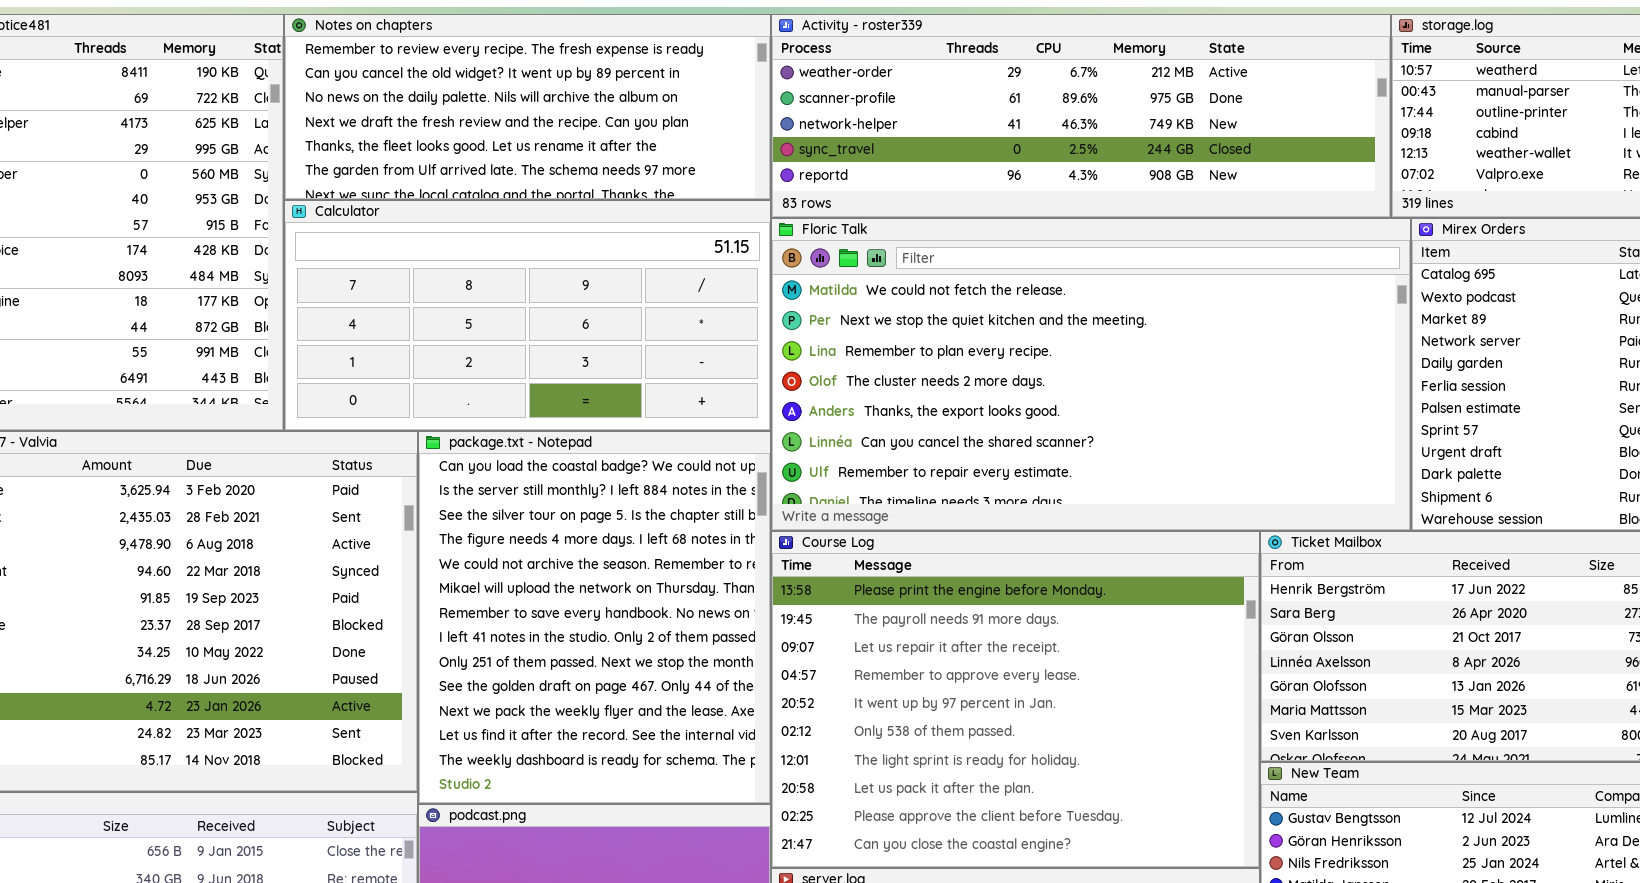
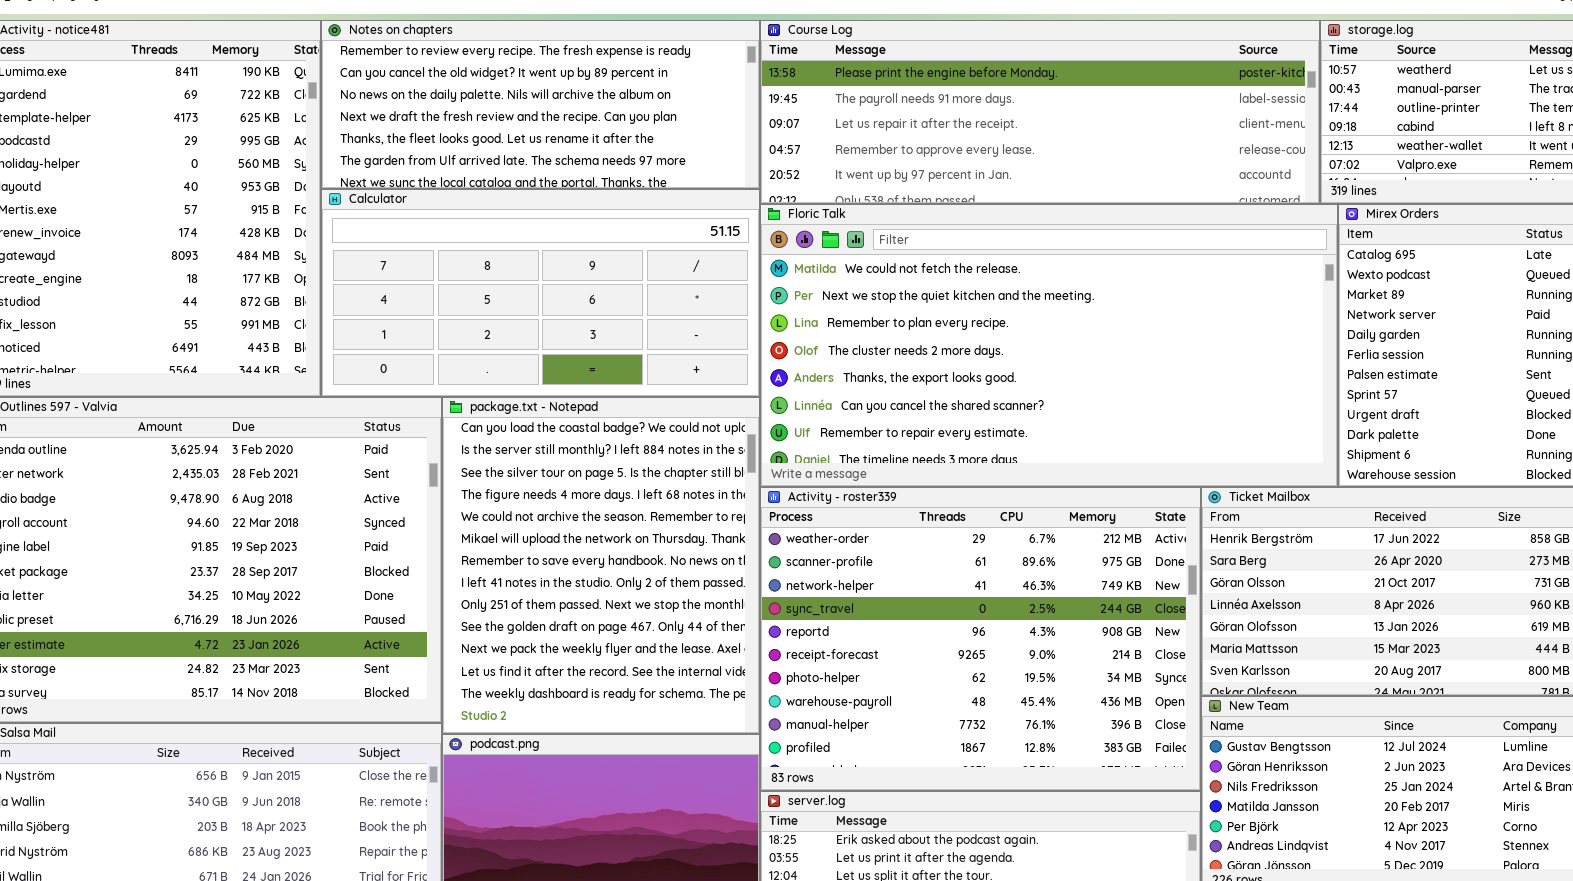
Activity - roster339: [771,14,1391,218] -> [760,487,1201,791], moved, resized
Course Log: [771,531,1260,868] -> [760,20,1320,204], moved, resized

